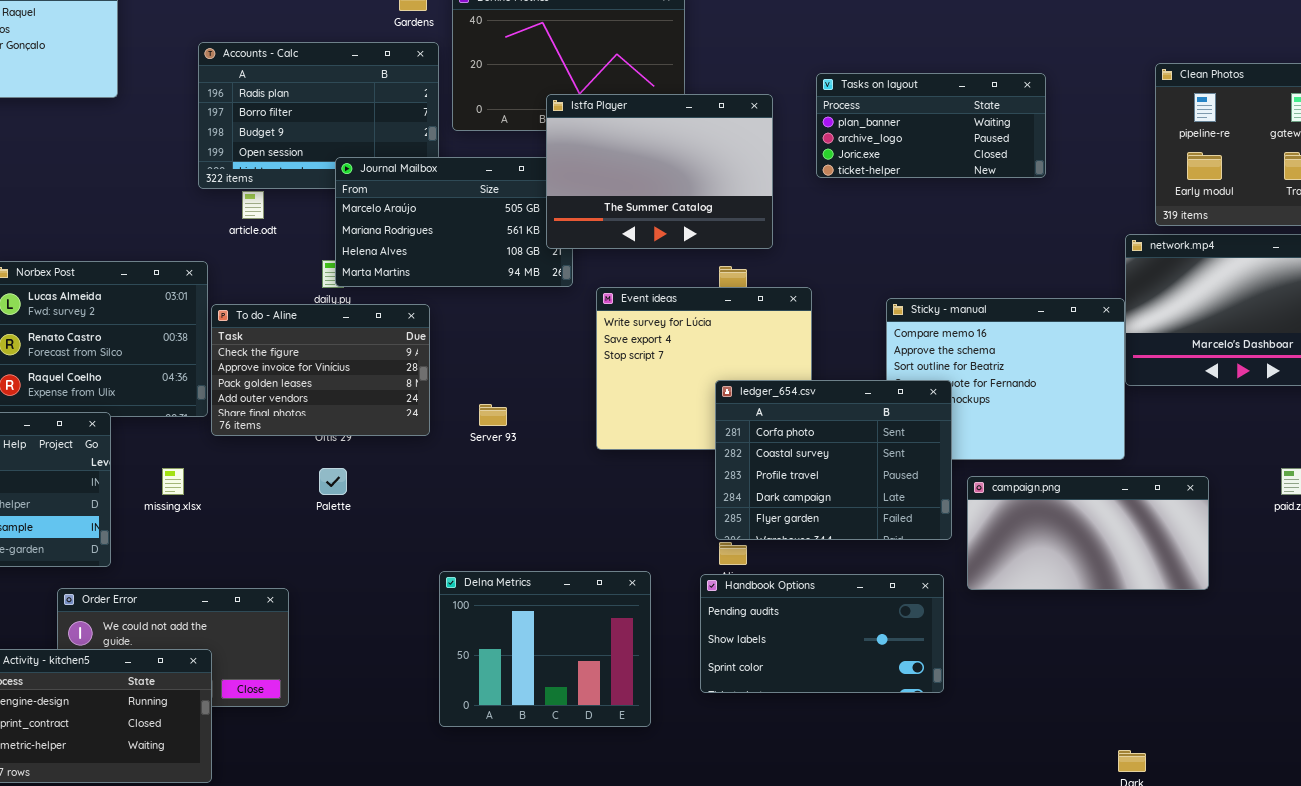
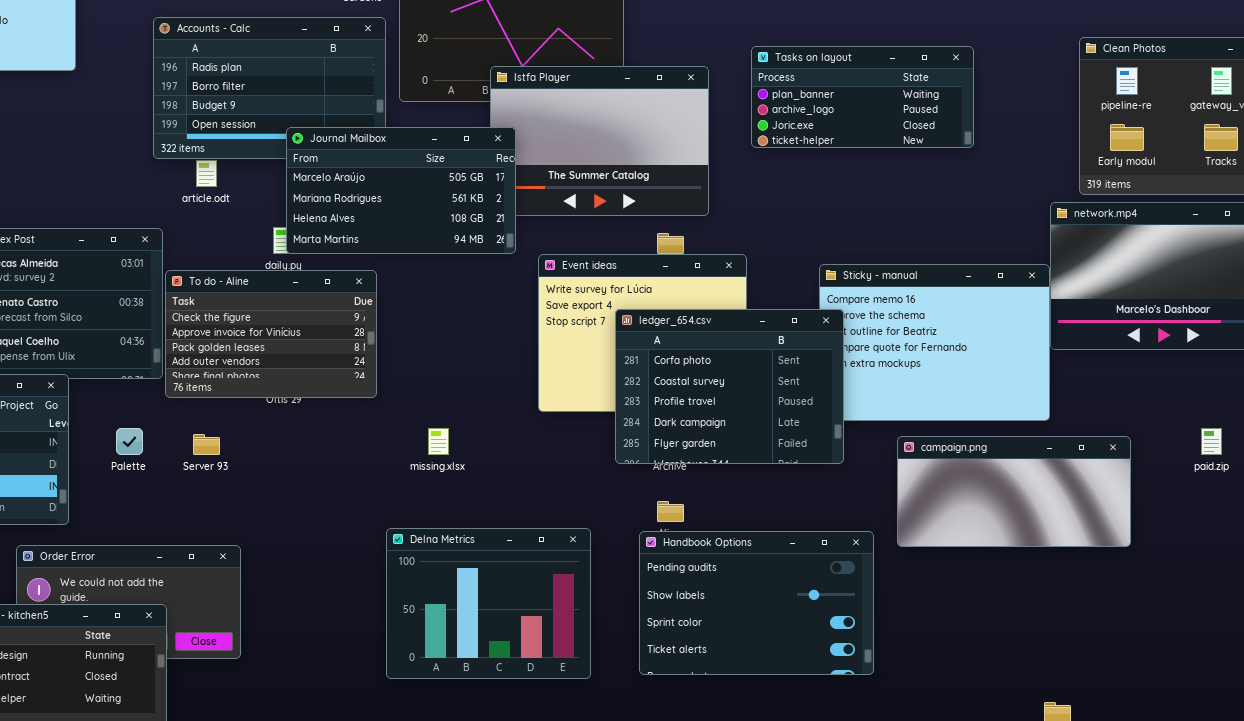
Journal Mailbox: [335,157,573,287] -> [286,127,516,254], raised
ledger_654.csv: [715,380,952,540] -> [615,309,844,464], moved
Server 93: [479,404,507,426] -> [193,434,220,455], moved
missing.xlsx: [162,468,184,495] -> [428,428,449,455], moved
Palette: [319,468,347,495] -> [116,428,143,455], moved
Handbook Options: [700,574,944,693] -> [639,531,874,675], resized

